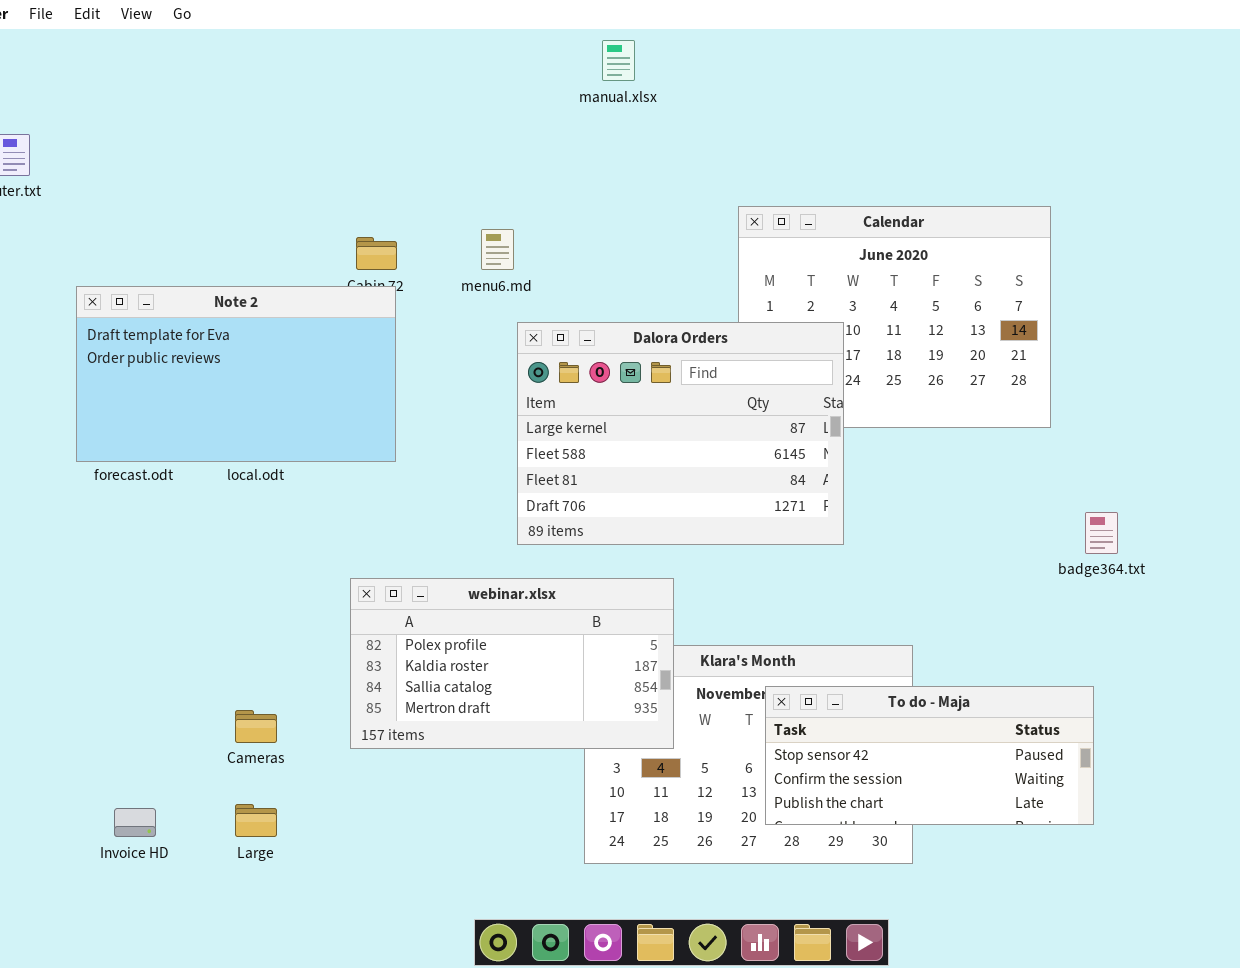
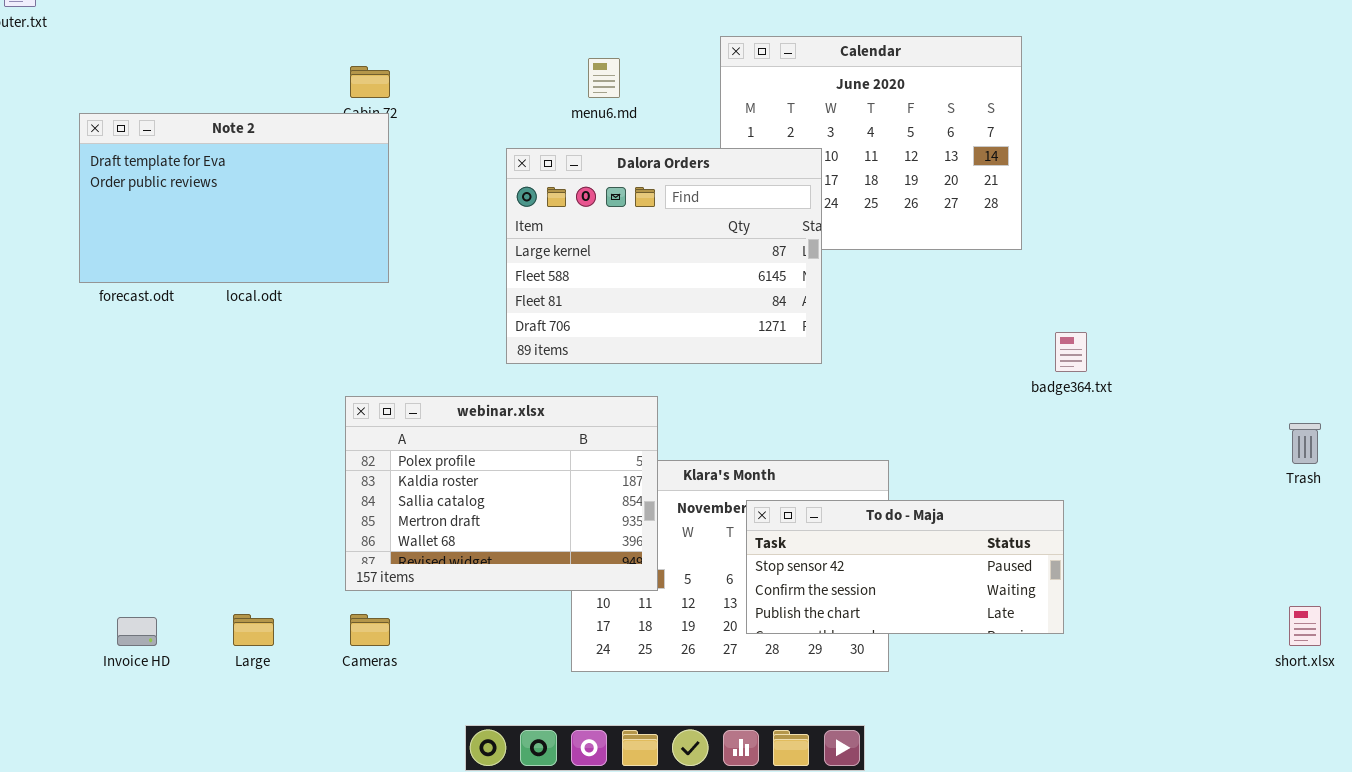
menu6.md: [481,229,514,270] -> [588,58,620,98], moved
webinar.xlsx: [350,578,674,749] -> [345,396,658,591], resized
Cameras: [235,710,277,743] -> [350,614,390,646], moved

